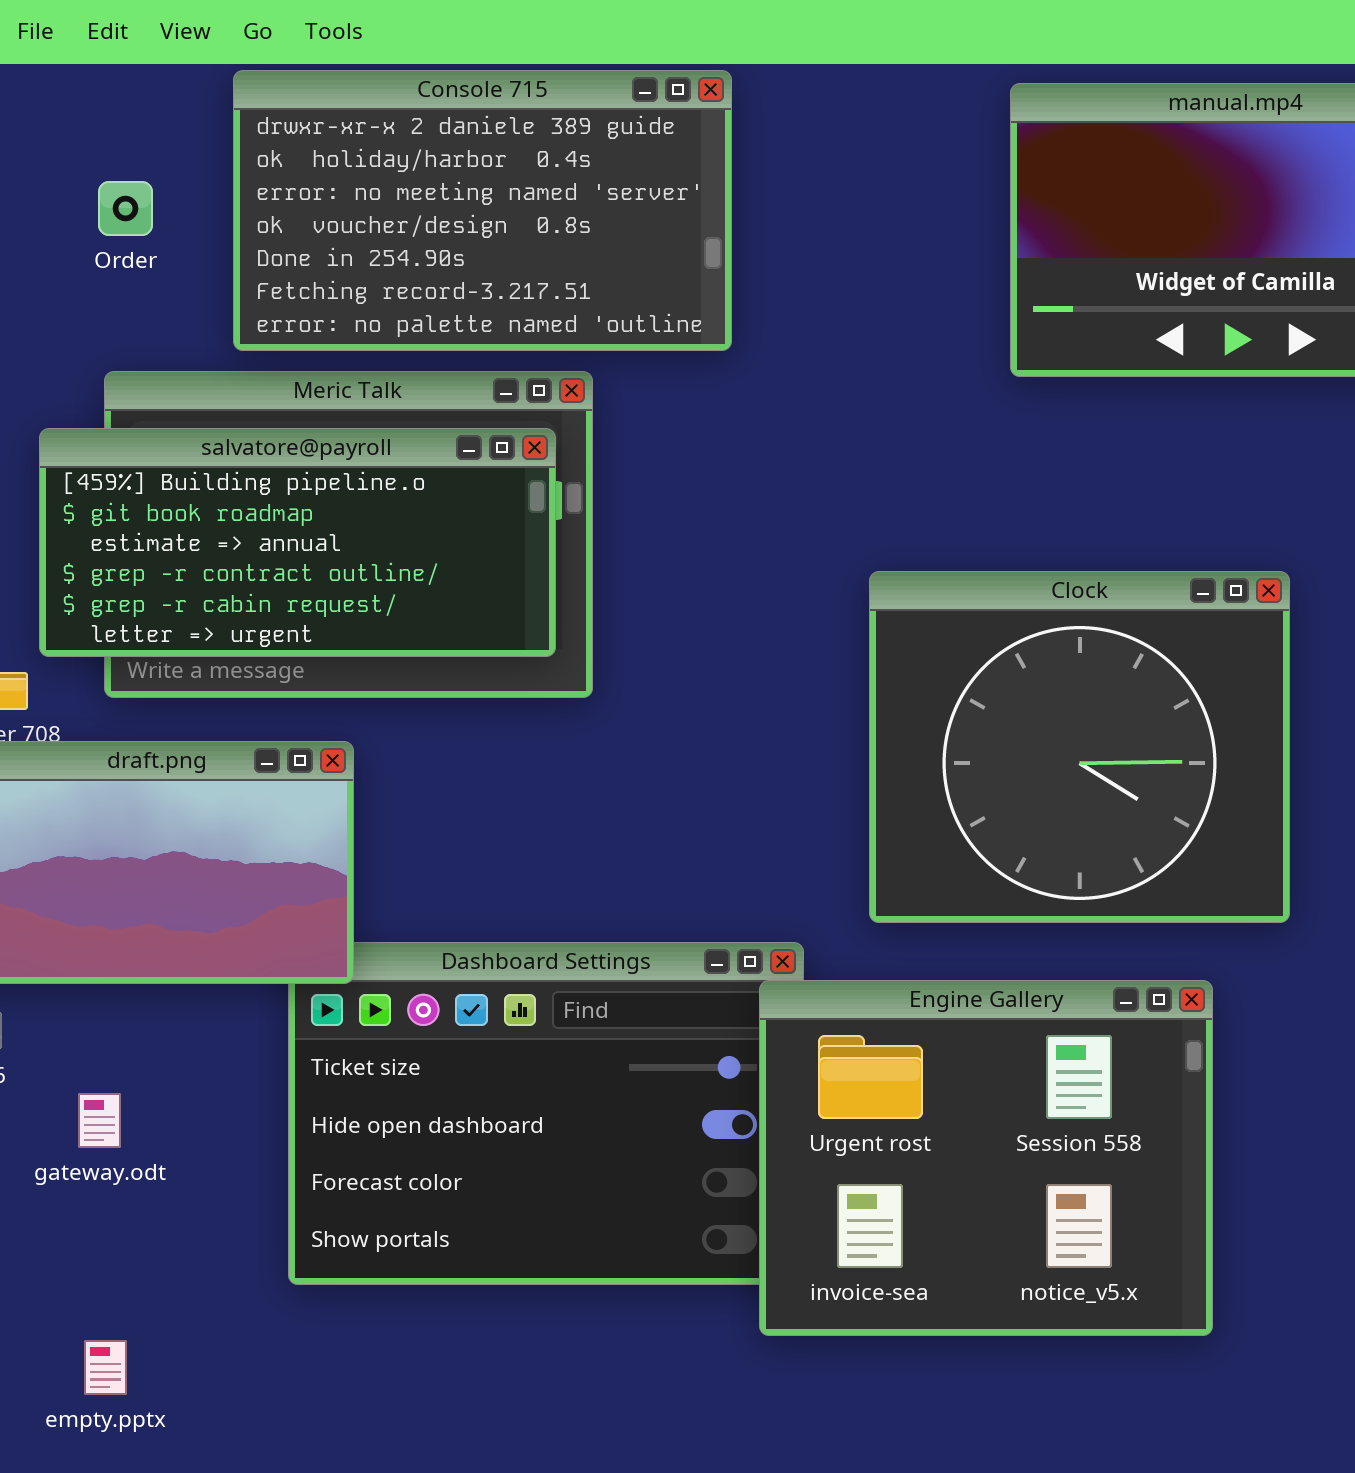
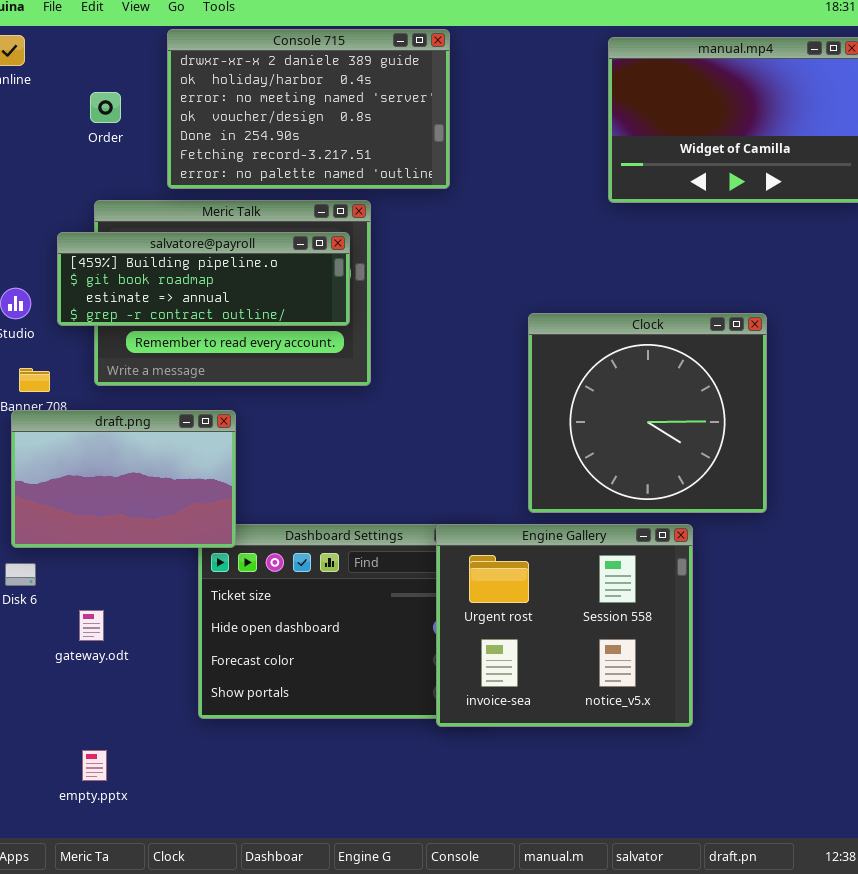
salvatore@payroll: [39,428,556,657] -> [57,232,350,326], resized
Engine Gallery: [759,980,1213,1336] -> [436,524,693,727], moved

